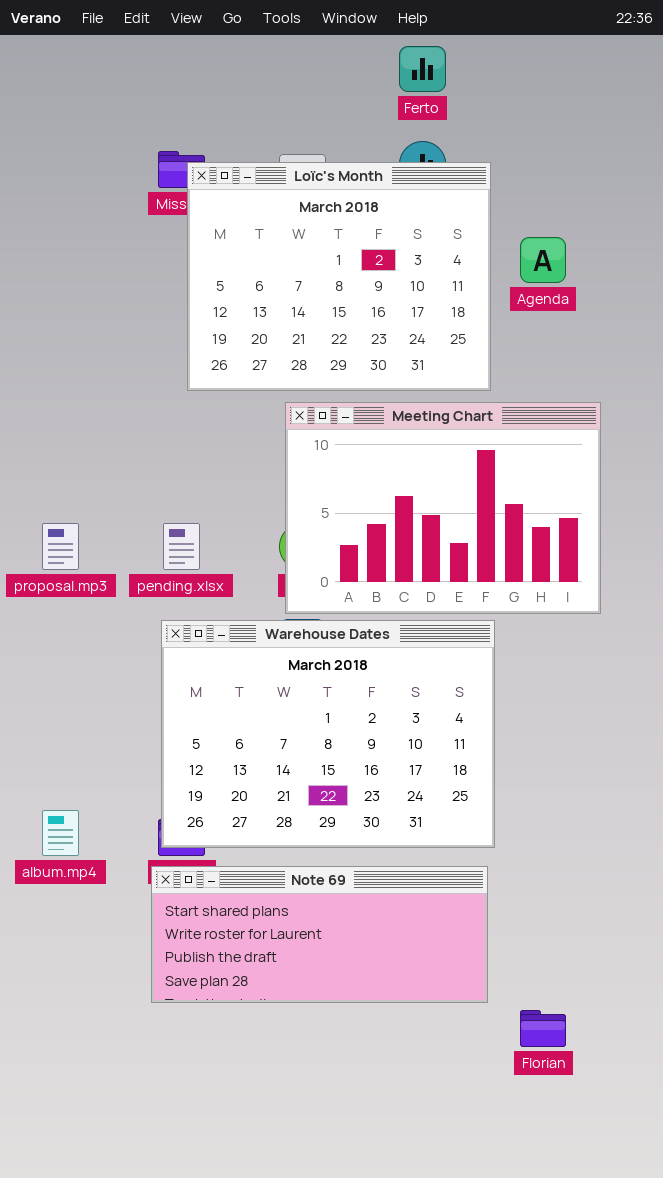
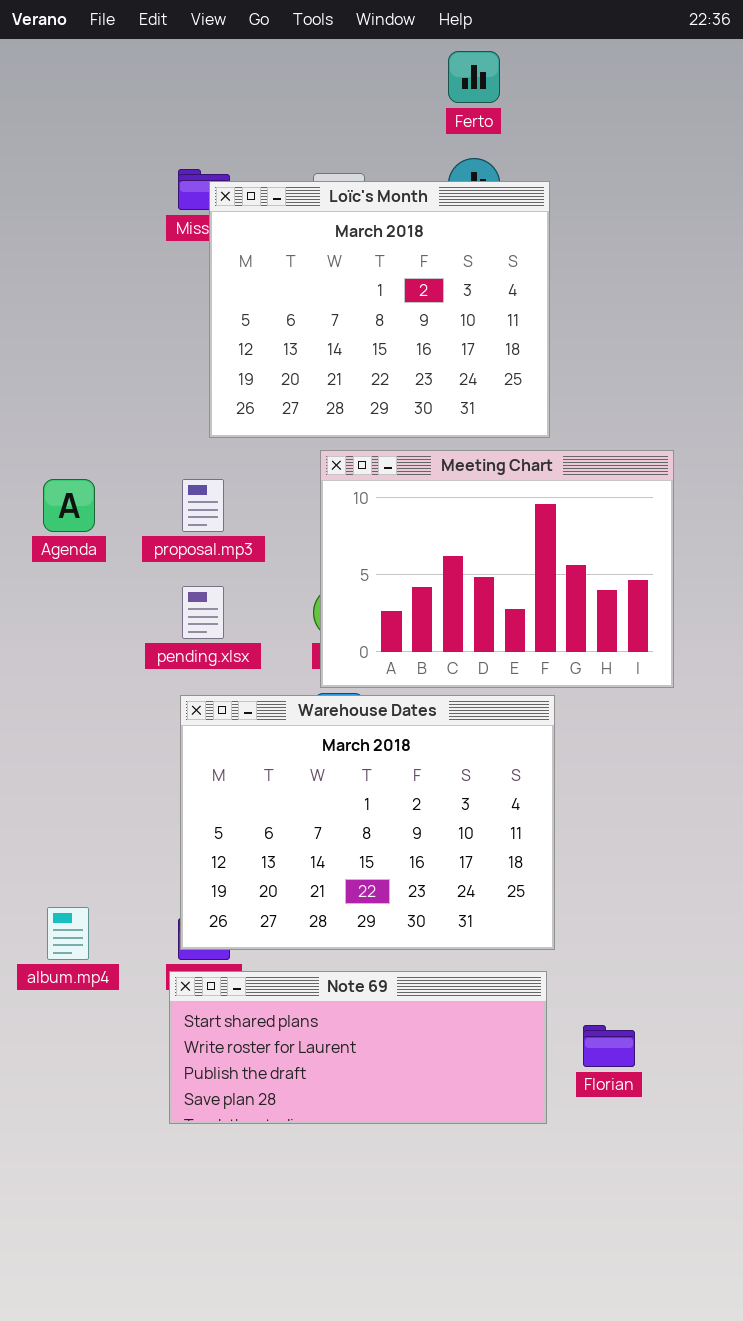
Agenda: [520,237,566,283] -> [43,479,95,532], moved
proposal.mp3: [42,523,79,570] -> [182,479,224,532], moved
Florian: [520,1010,566,1047] -> [583,1025,635,1067], moved

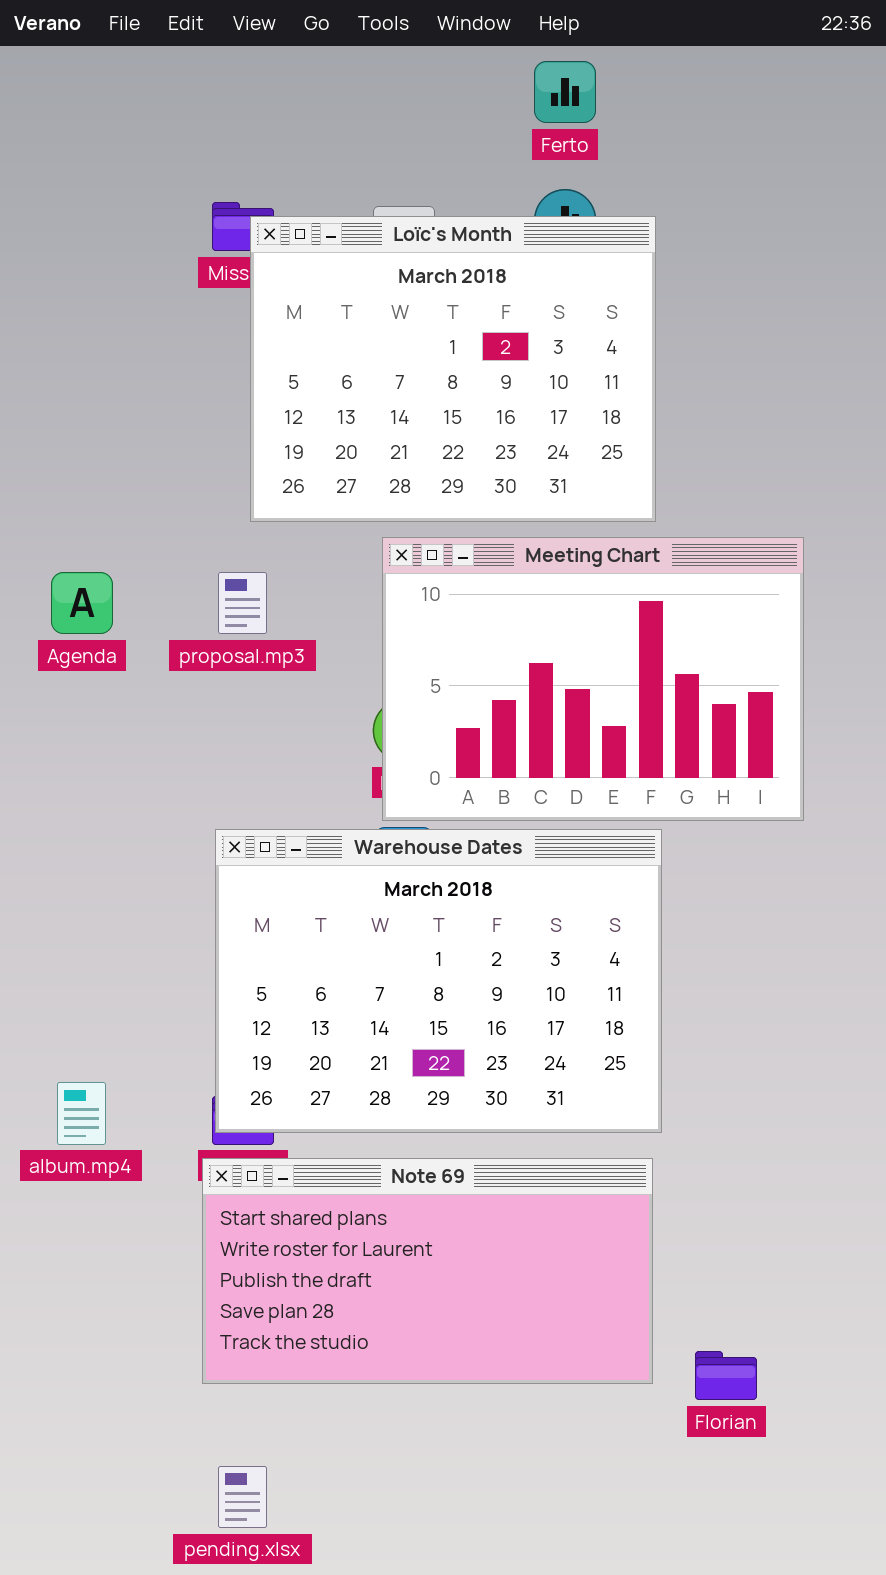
pending.xlsx: [182,586,224,639] -> [218,1466,267,1528], moved
Note 69: [169,971,547,1124] -> [202,1158,653,1384], resized
Florian: [583,1025,635,1067] -> [695,1351,757,1400], moved

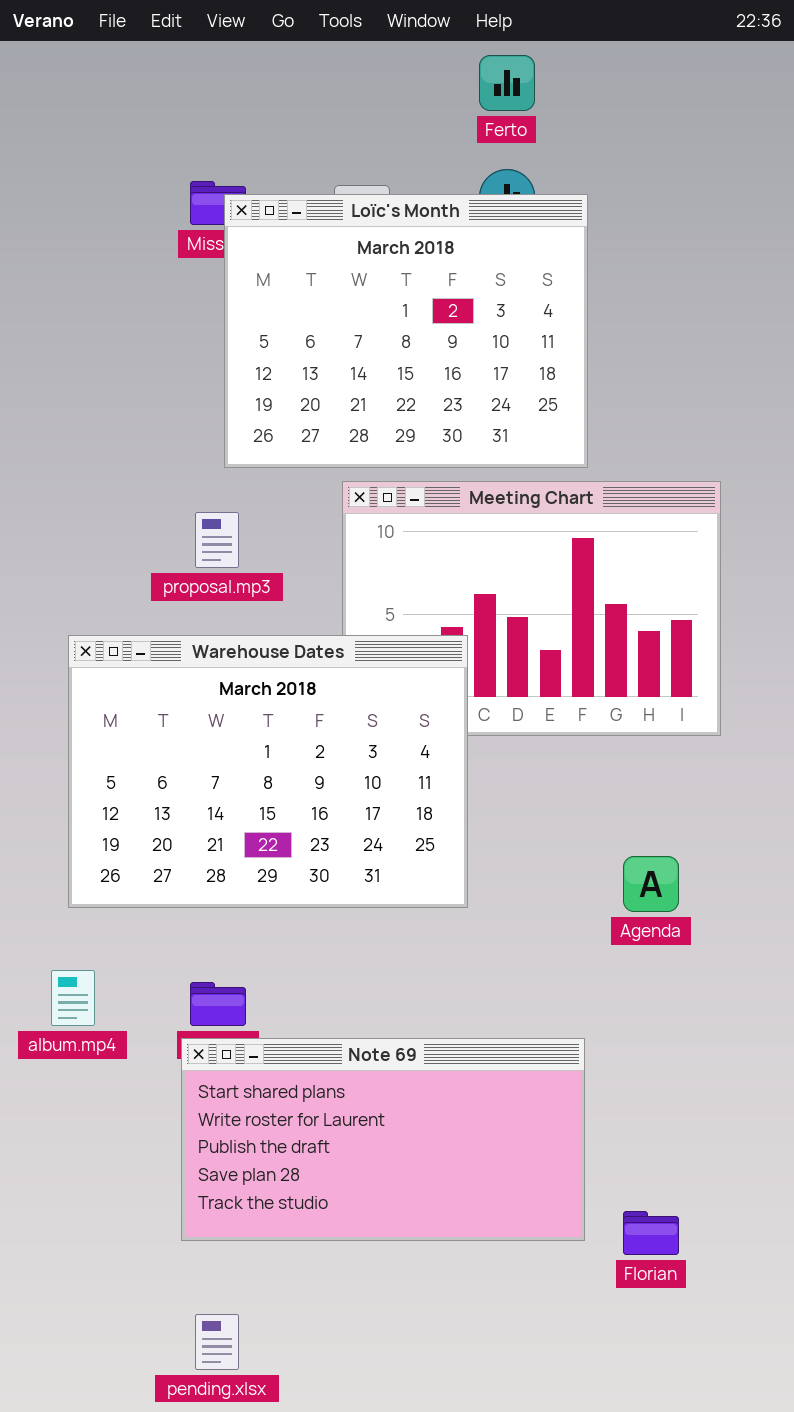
Agenda: [51,572,113,634] -> [623,856,679,912], moved
Warehouse Dates: [215,829,662,1133] -> [68,635,468,908], moved

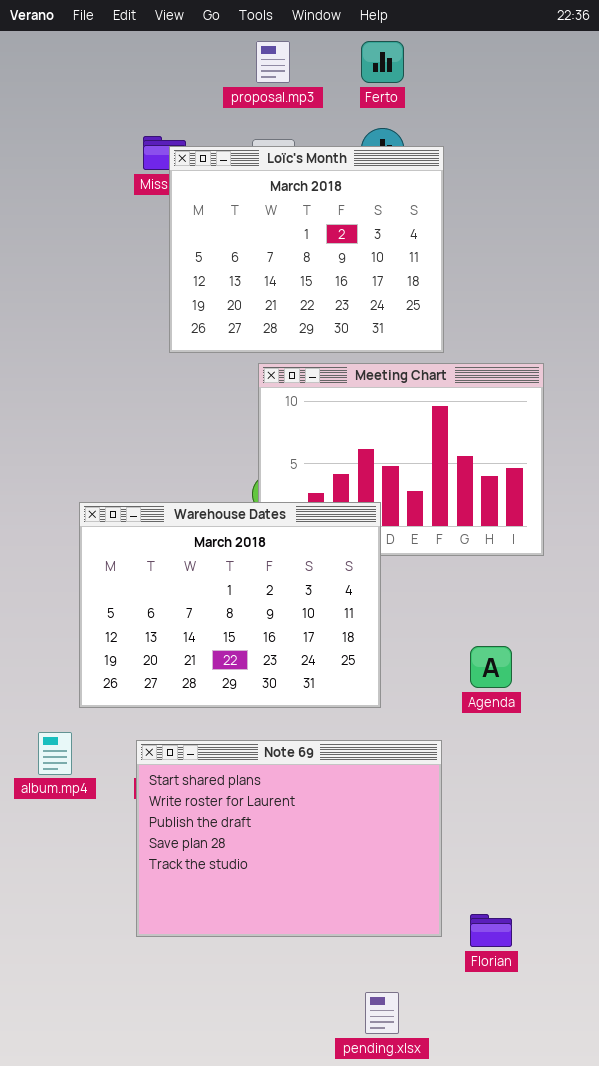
proposal.mp3: [195,512,239,568] -> [256,41,290,83], moved
Warehouse Dates: [68,635,468,908] -> [79,502,381,708], moved
Note 69: [181,1038,585,1241] -> [136,740,442,937], resized
pending.xlsx: [195,1314,239,1370] -> [365,992,399,1034], moved

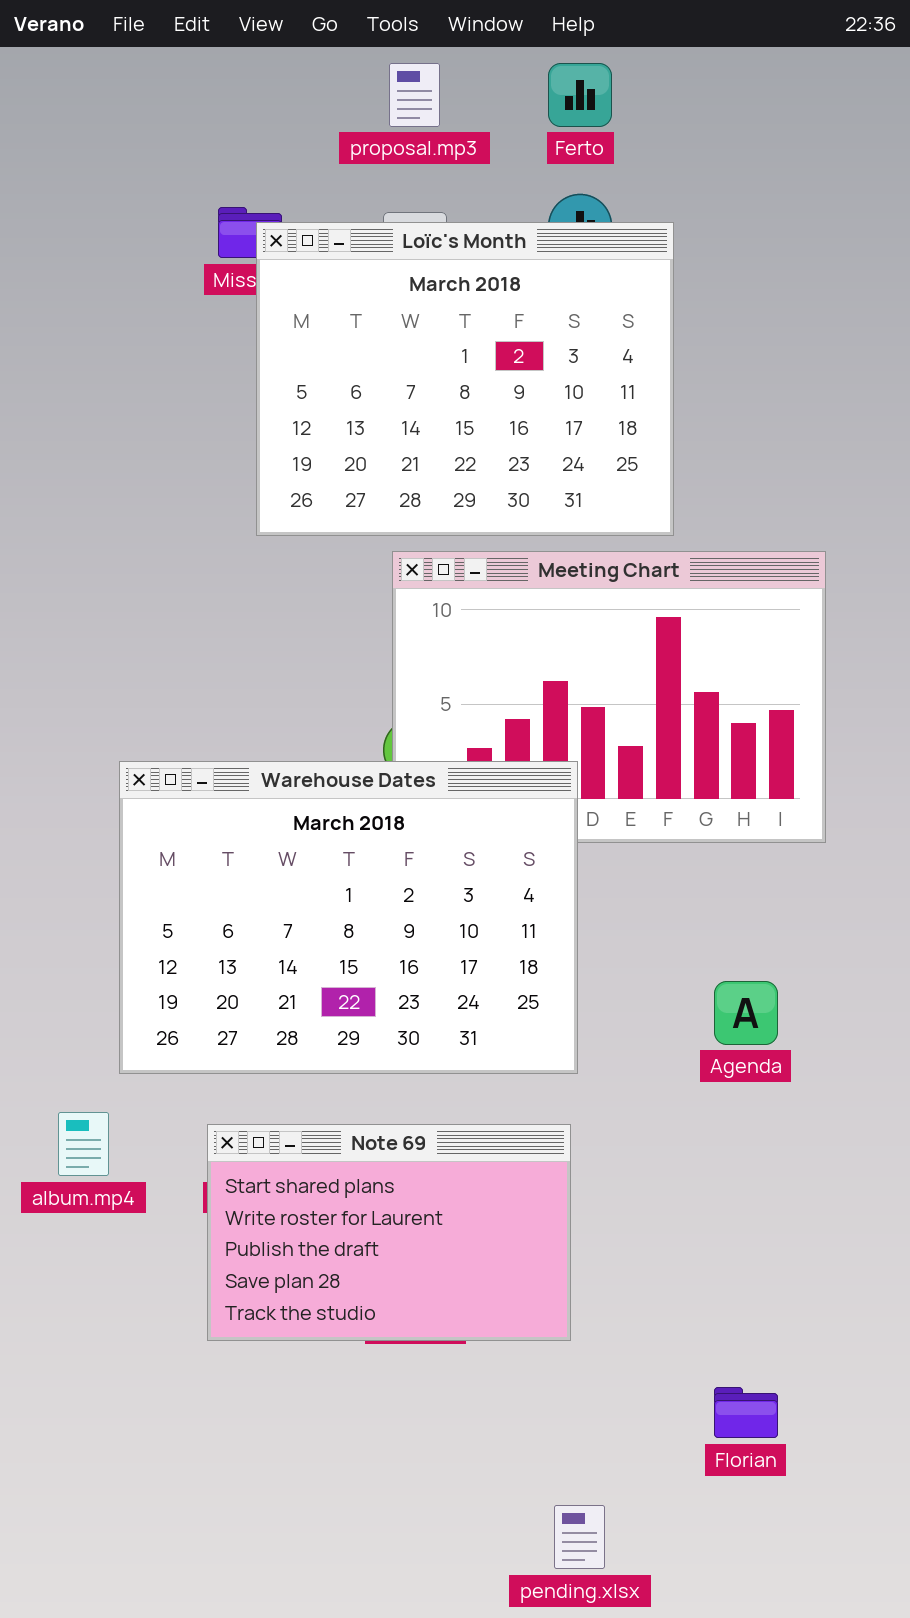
Note 69: [136,740,442,937] -> [207,1124,571,1341], resized

